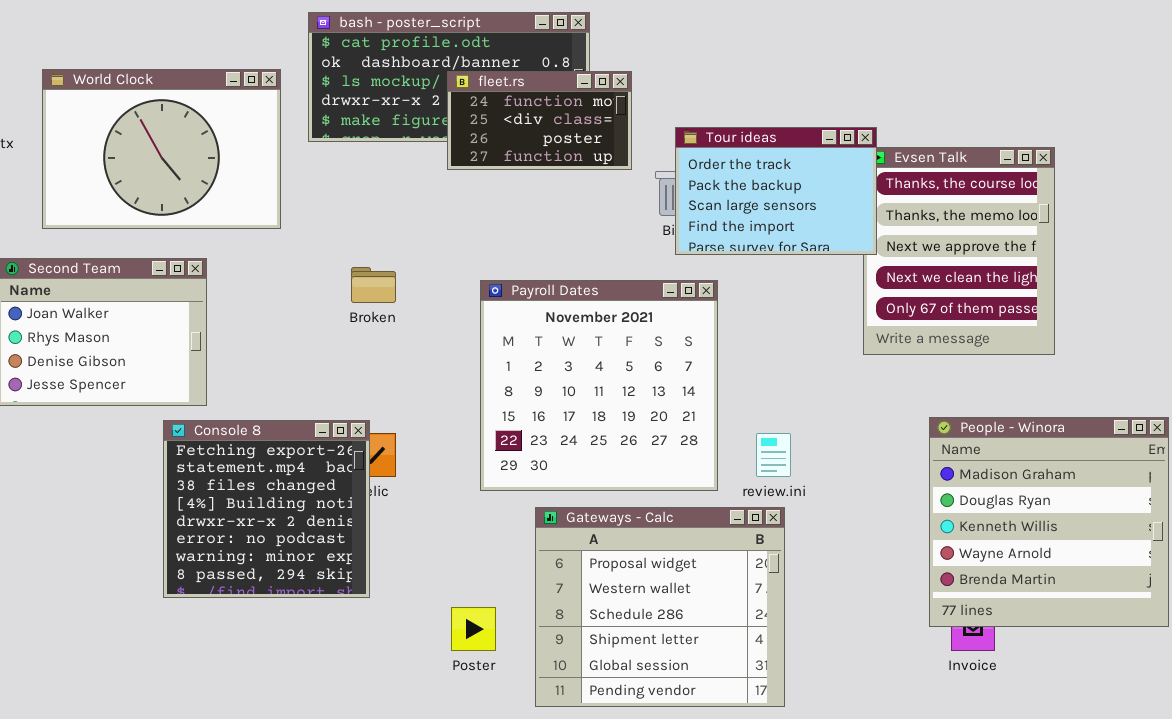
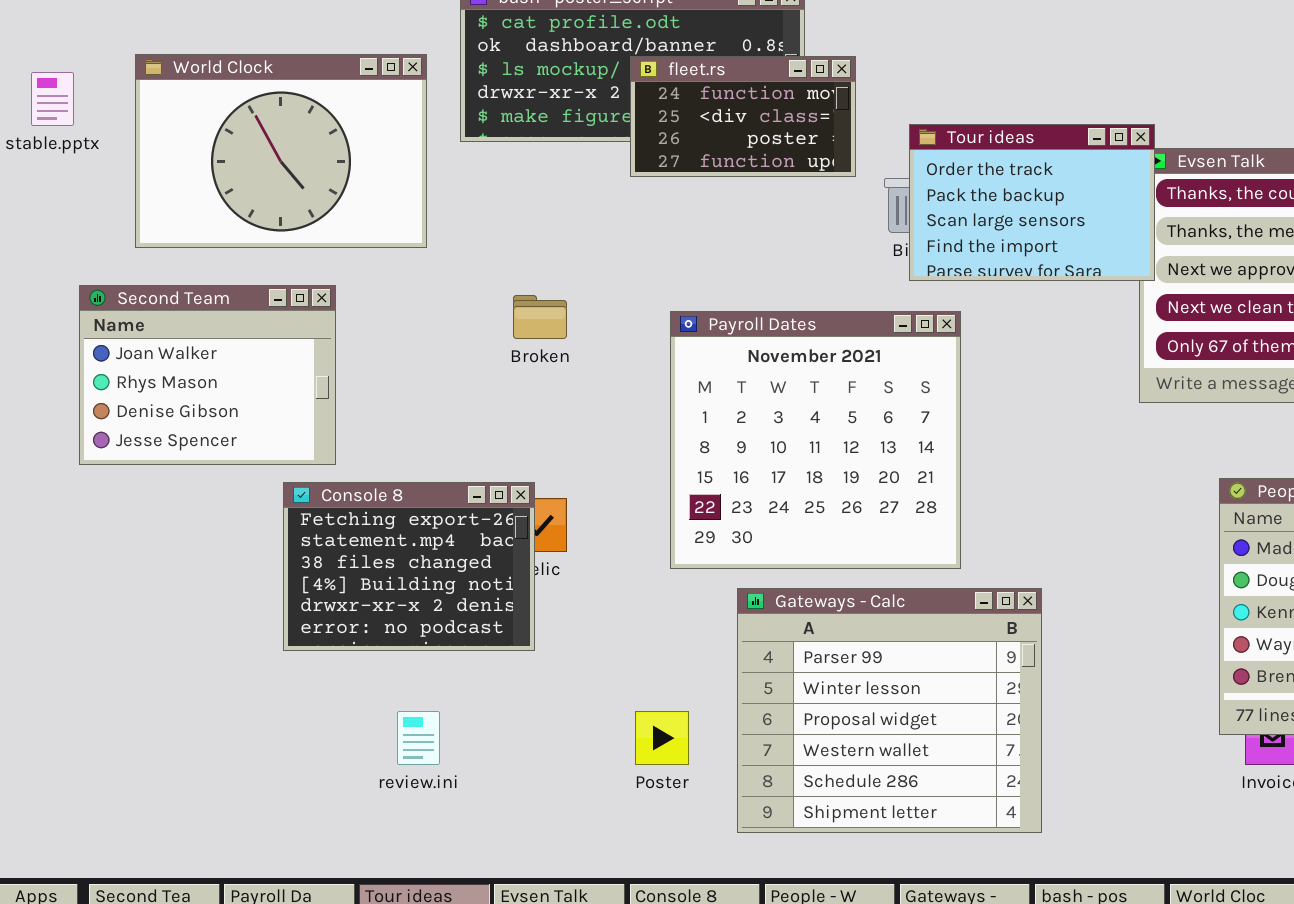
Console 8: [163,420,370,598] -> [283,482,535,651], resized
review.ini: [756,433,791,477] -> [397,711,440,765], moved
Gateways - Calc: [535,507,785,707] -> [737,588,1042,833], scrolled up 2 rows

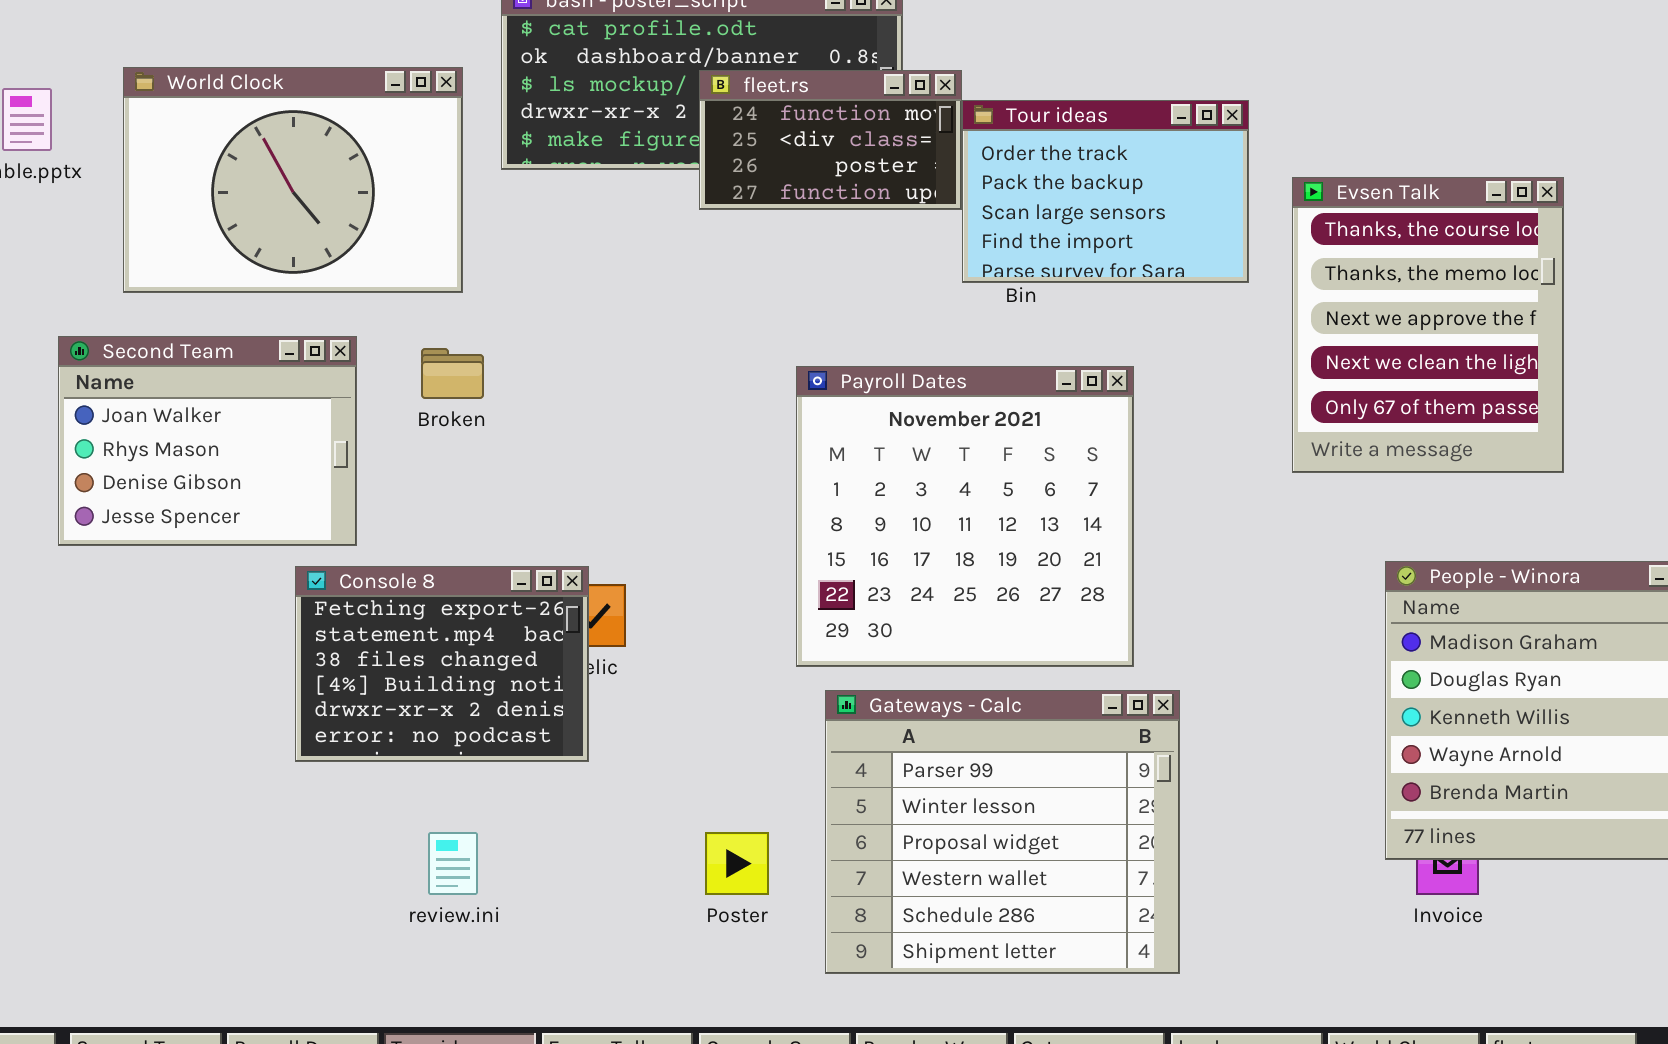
Tour ideas: [909,124,1155,281] -> [962,100,1249,283], moved
Broken: [513,295,567,339] -> [421,348,484,399], moved
Payroll Dates: [670,311,961,569] -> [796,366,1134,667], moved

